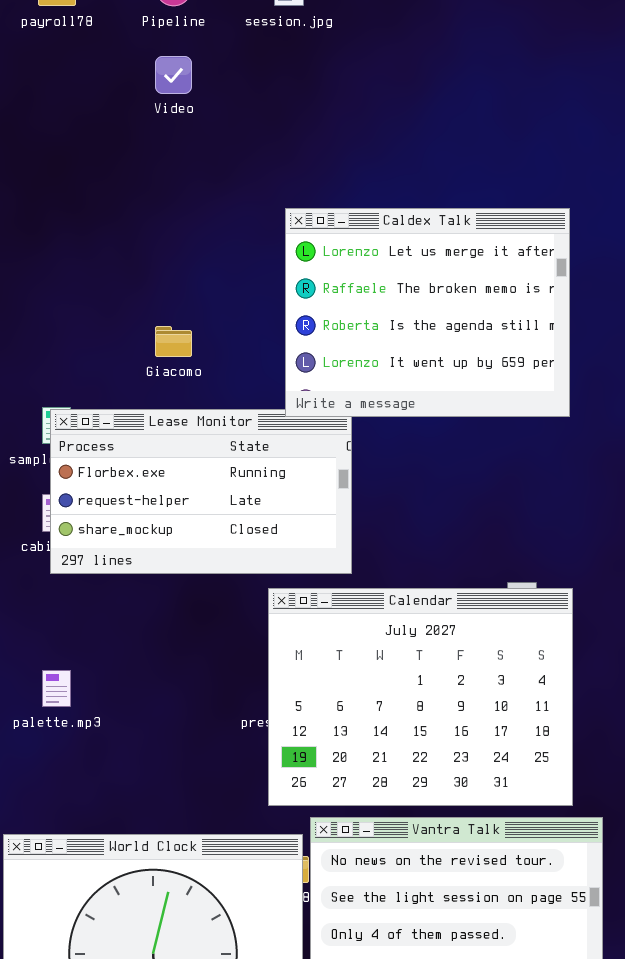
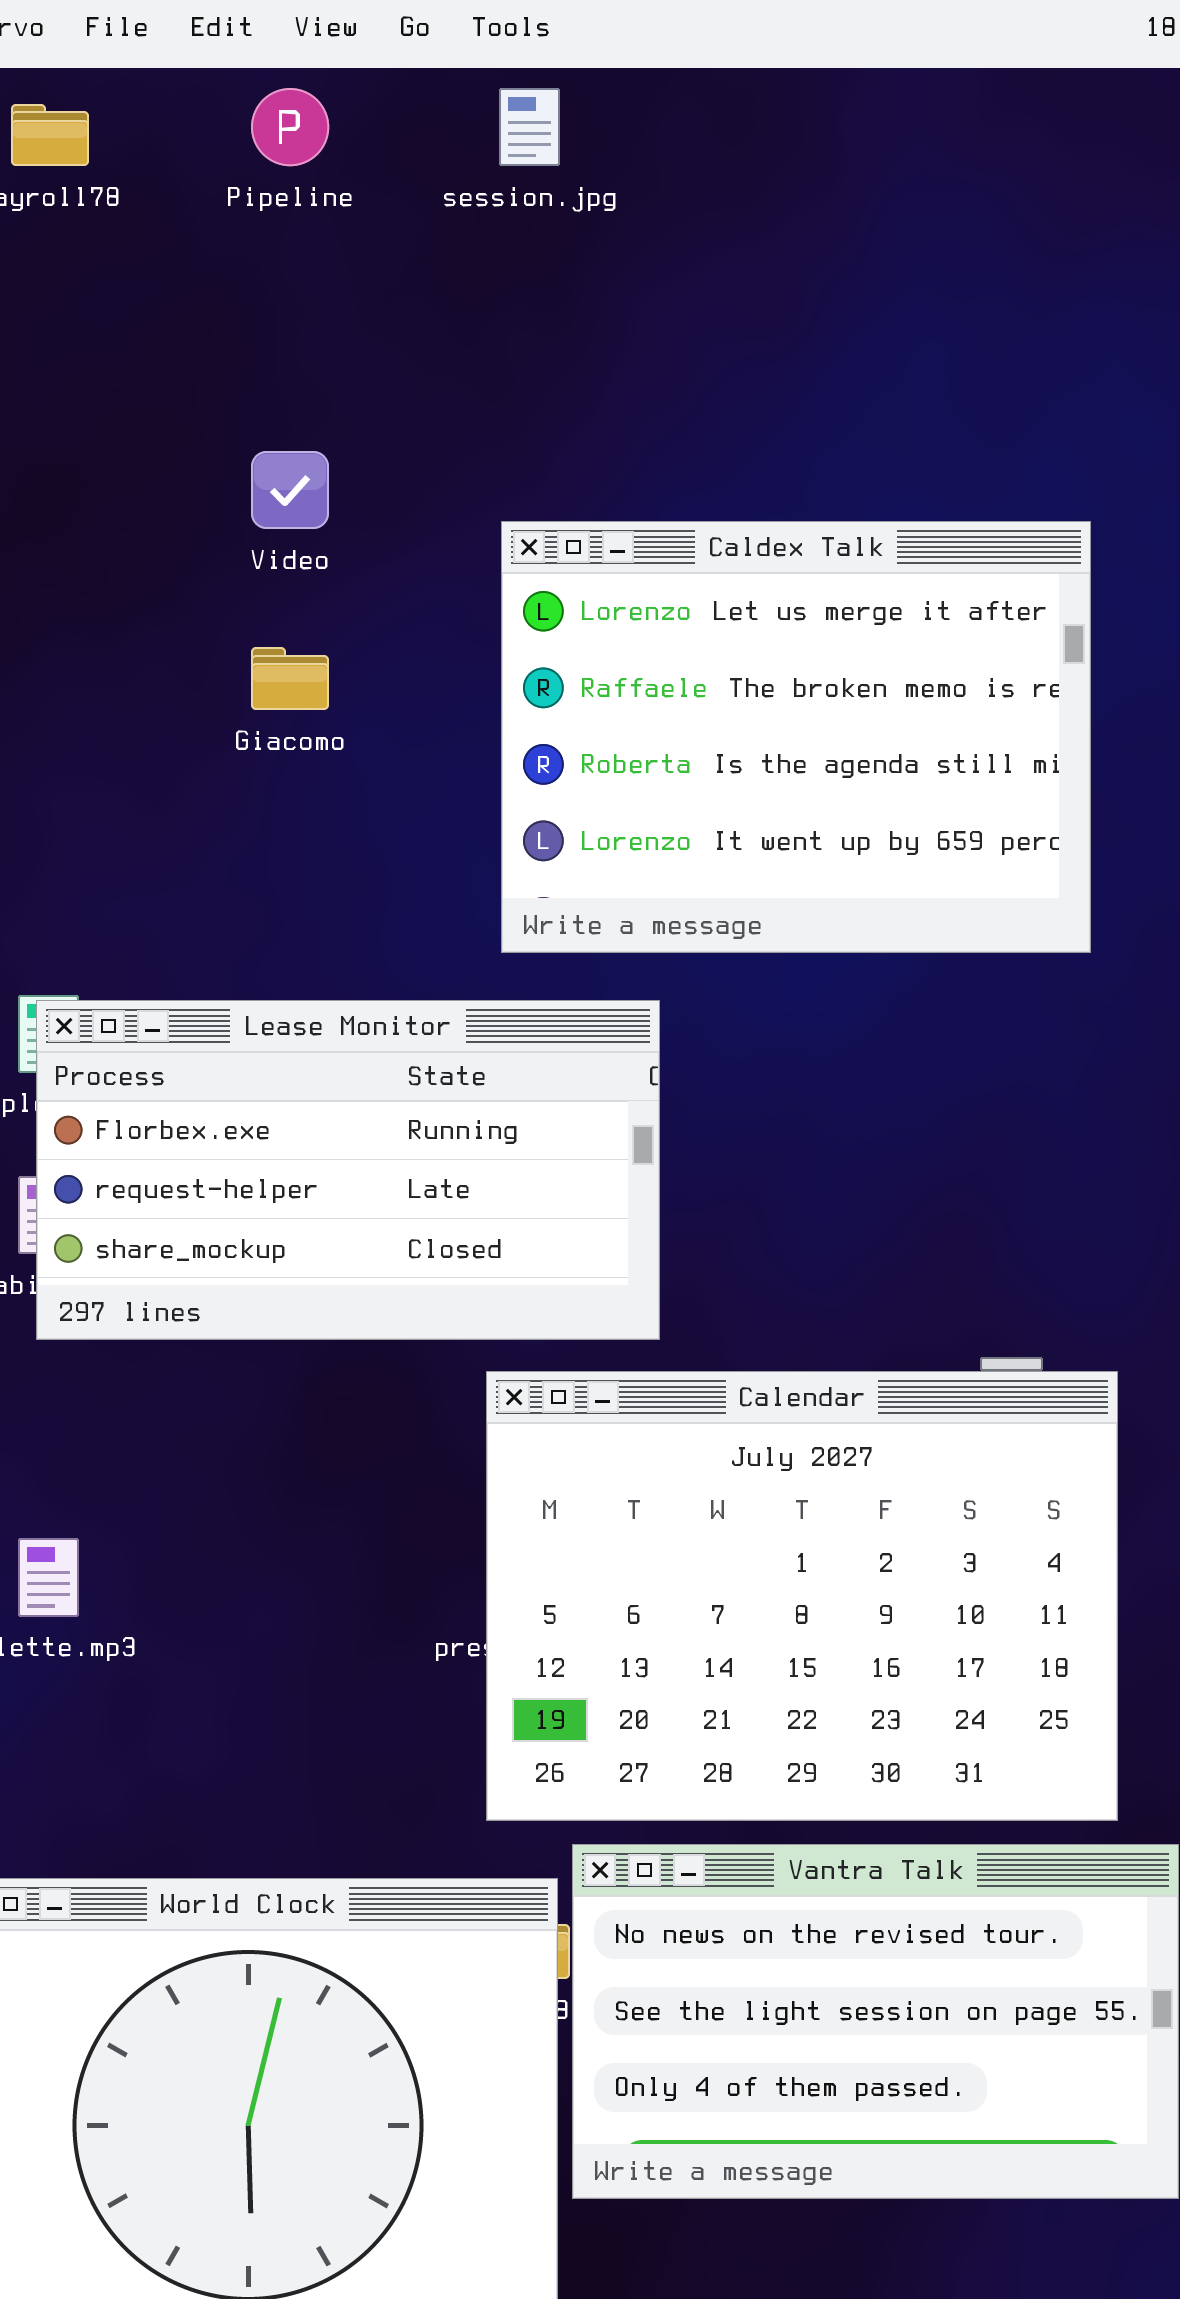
Video: [155,56,192,94] -> [251,451,329,529], moved
Caldex Talk: [285,208,570,417] -> [501,521,1091,953], moved
Giacomo: [155,326,192,357] -> [251,647,329,710], moved

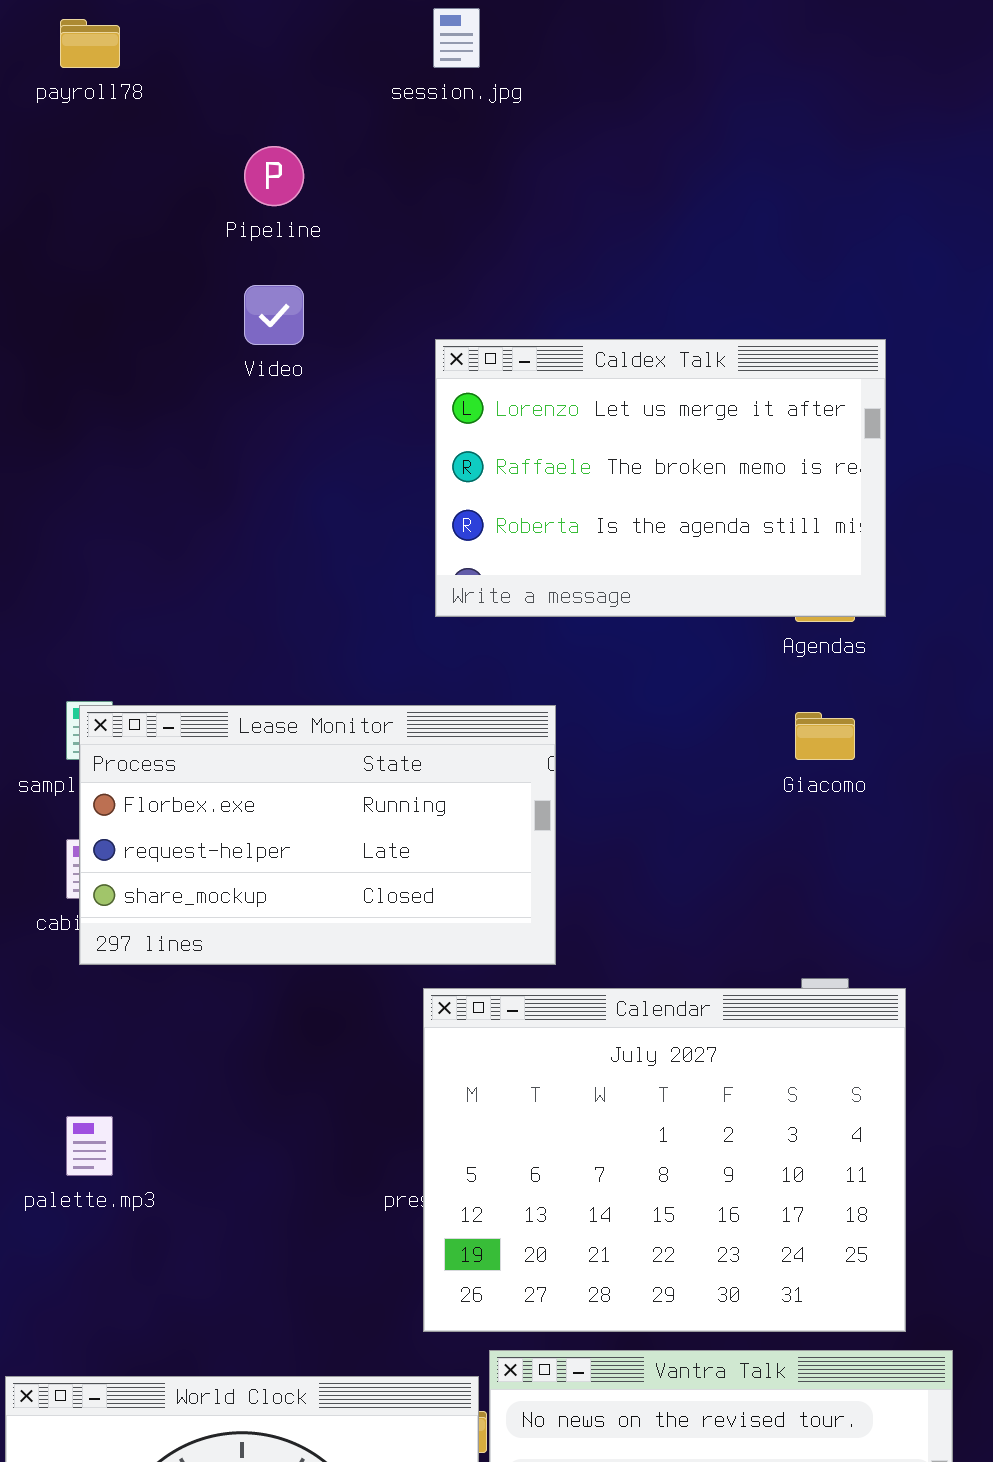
Pipeline: [251,88,329,166] -> [244,146,304,206], moved
Caldex Talk: [501,521,1091,953] -> [435,339,886,617], resized
Giacomo: [251,647,329,710] -> [795,712,855,760], moved

